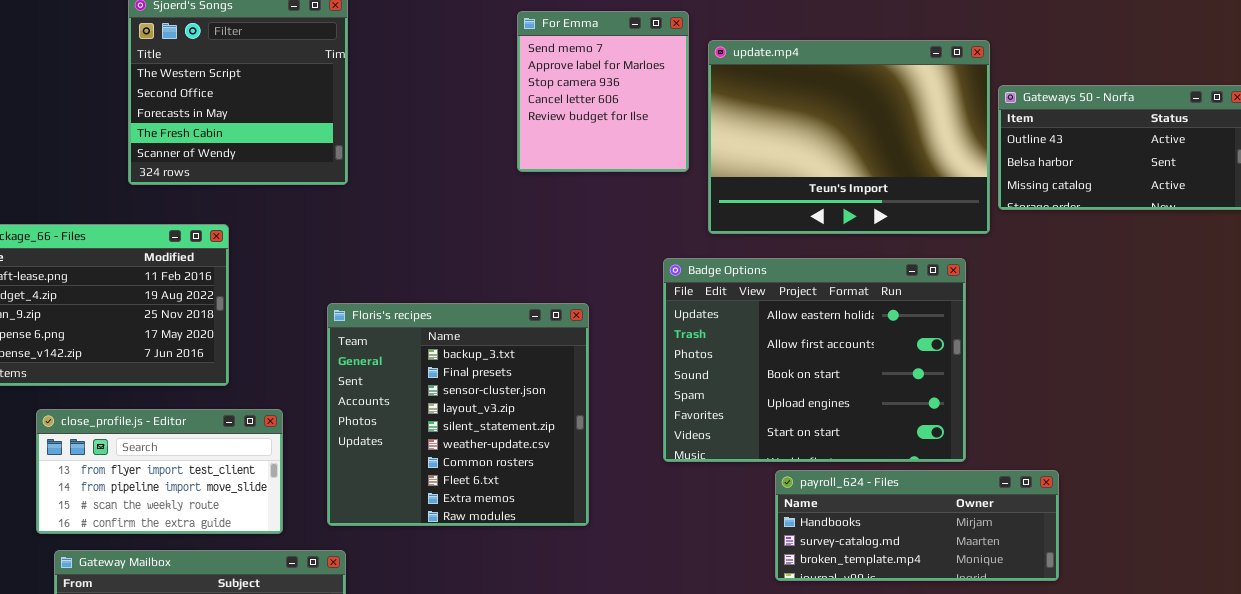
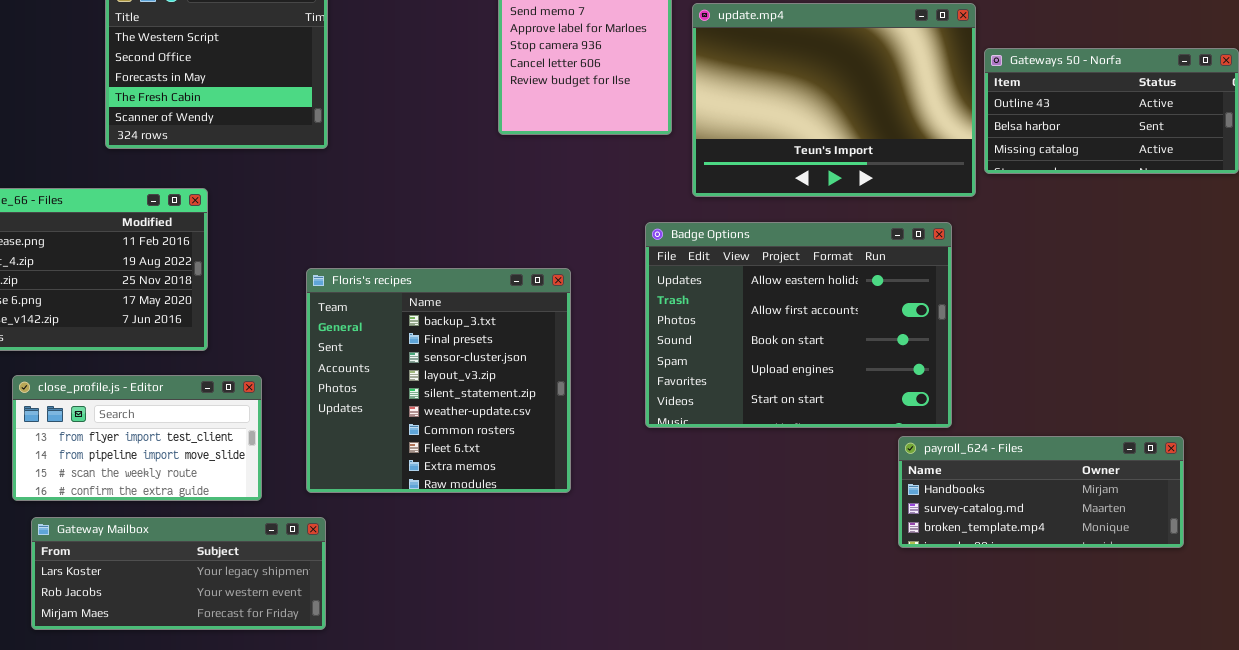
payroll_624 - Files: [775,470,1059,581] -> [898,436,1184,548], moved

